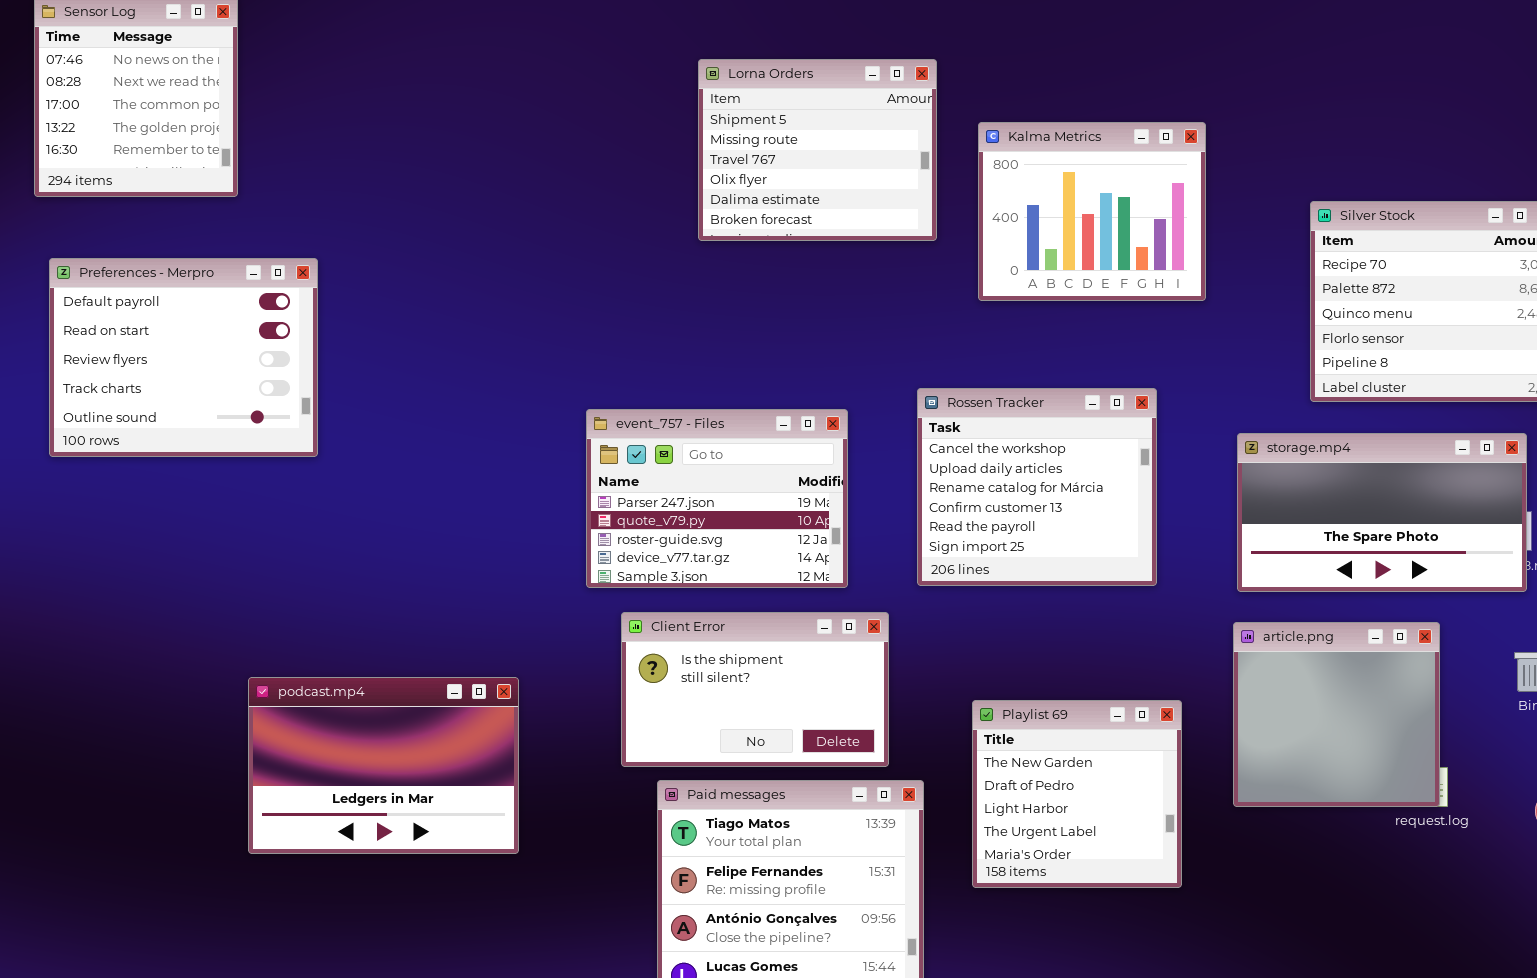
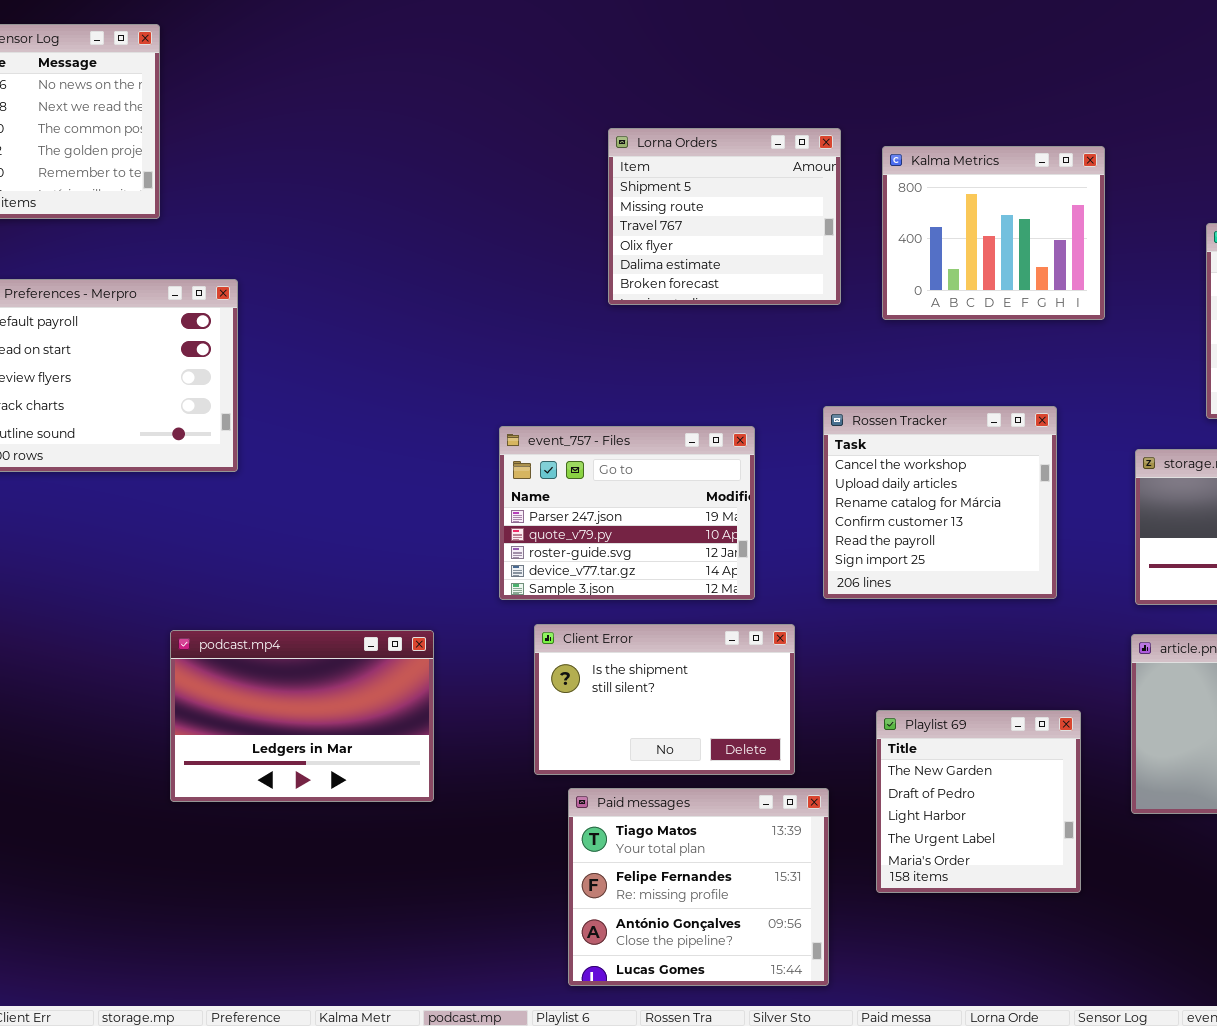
Lorna Orders: [698,59,937,241] -> [608,128,841,305], moved
podcast.mp4: [248,677,519,854] -> [170,630,434,802], moved

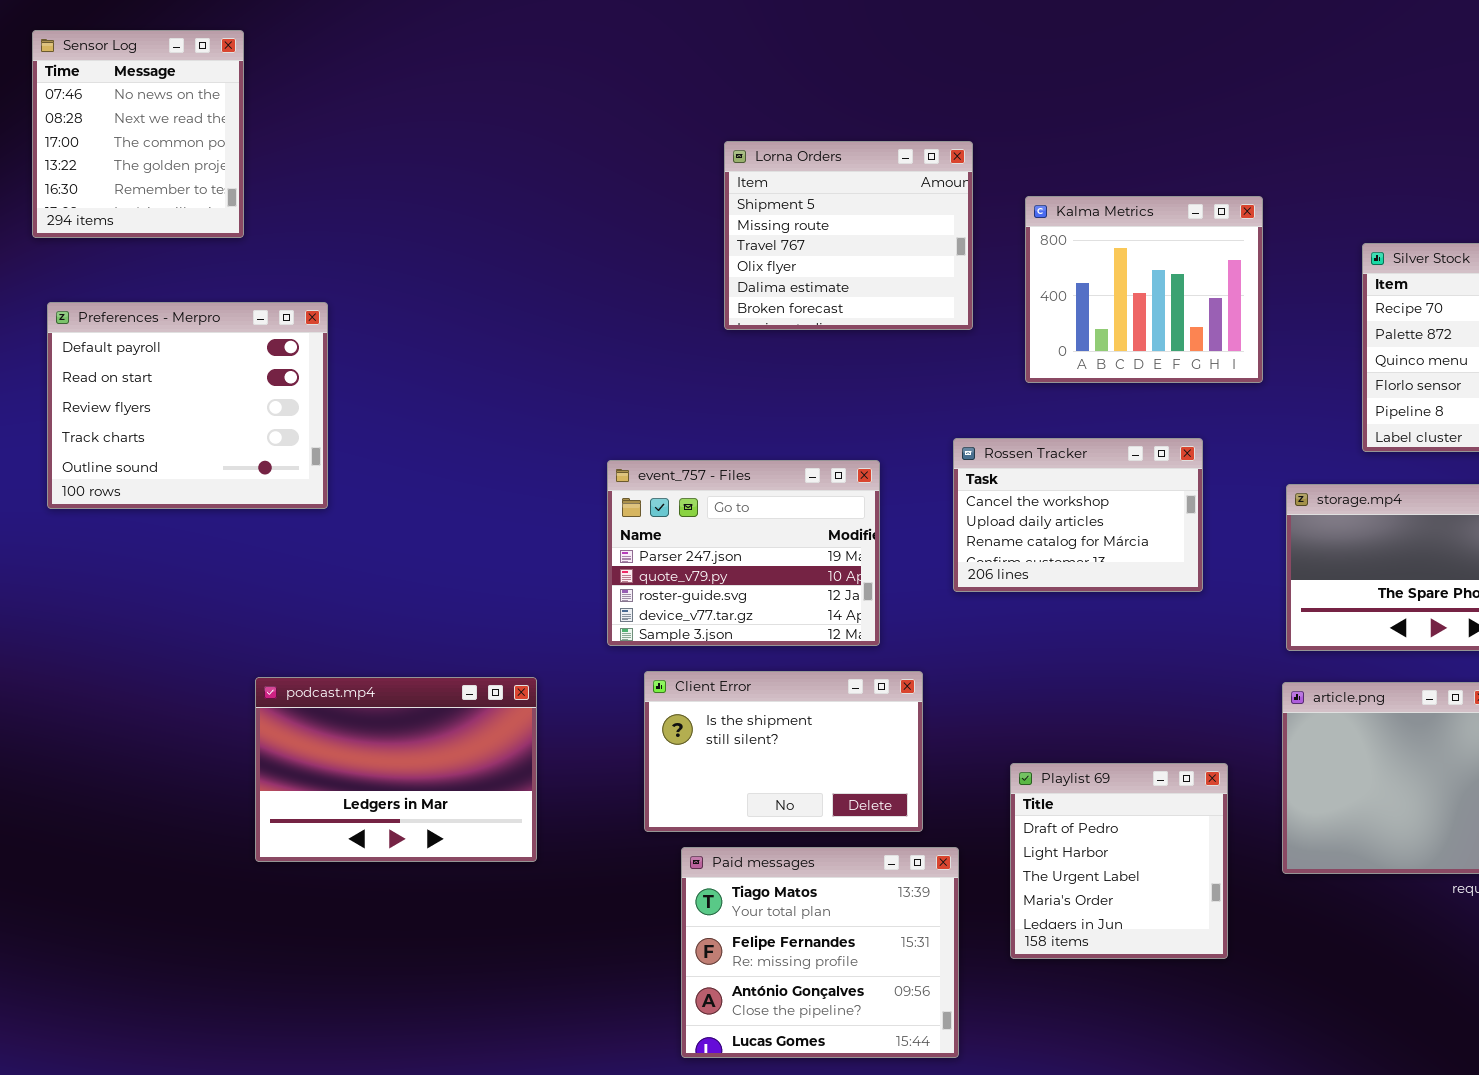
Kalma Metrics: [882,146,1105,320] -> [1025,196,1263,383], moved
Rossen Tracker: [823,406,1057,599] -> [953,438,1203,592], resized
Playlist 69: [876,710,1081,893] -> [1010,763,1228,959], scrolled down 1 row

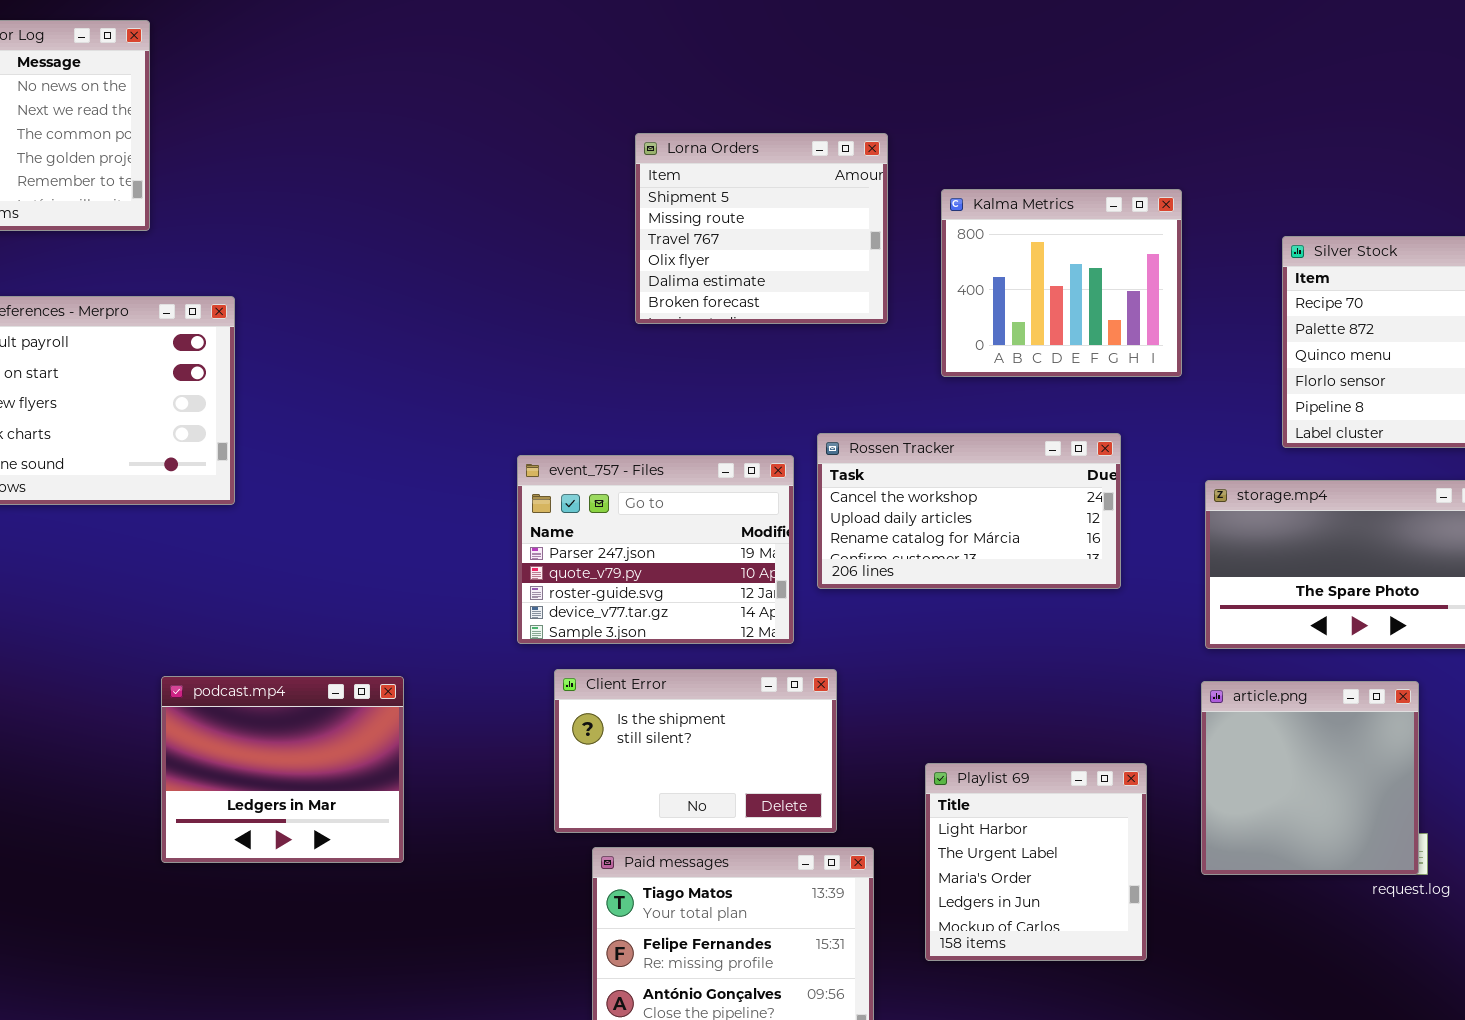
Rossen Tracker: [953,438,1203,592] -> [817,433,1121,589], resized
podcast.mp4: [255,677,537,862] -> [161,676,404,863], resized
Playlist 69: [1010,763,1228,959] -> [925,763,1147,961], scrolled down 1 row

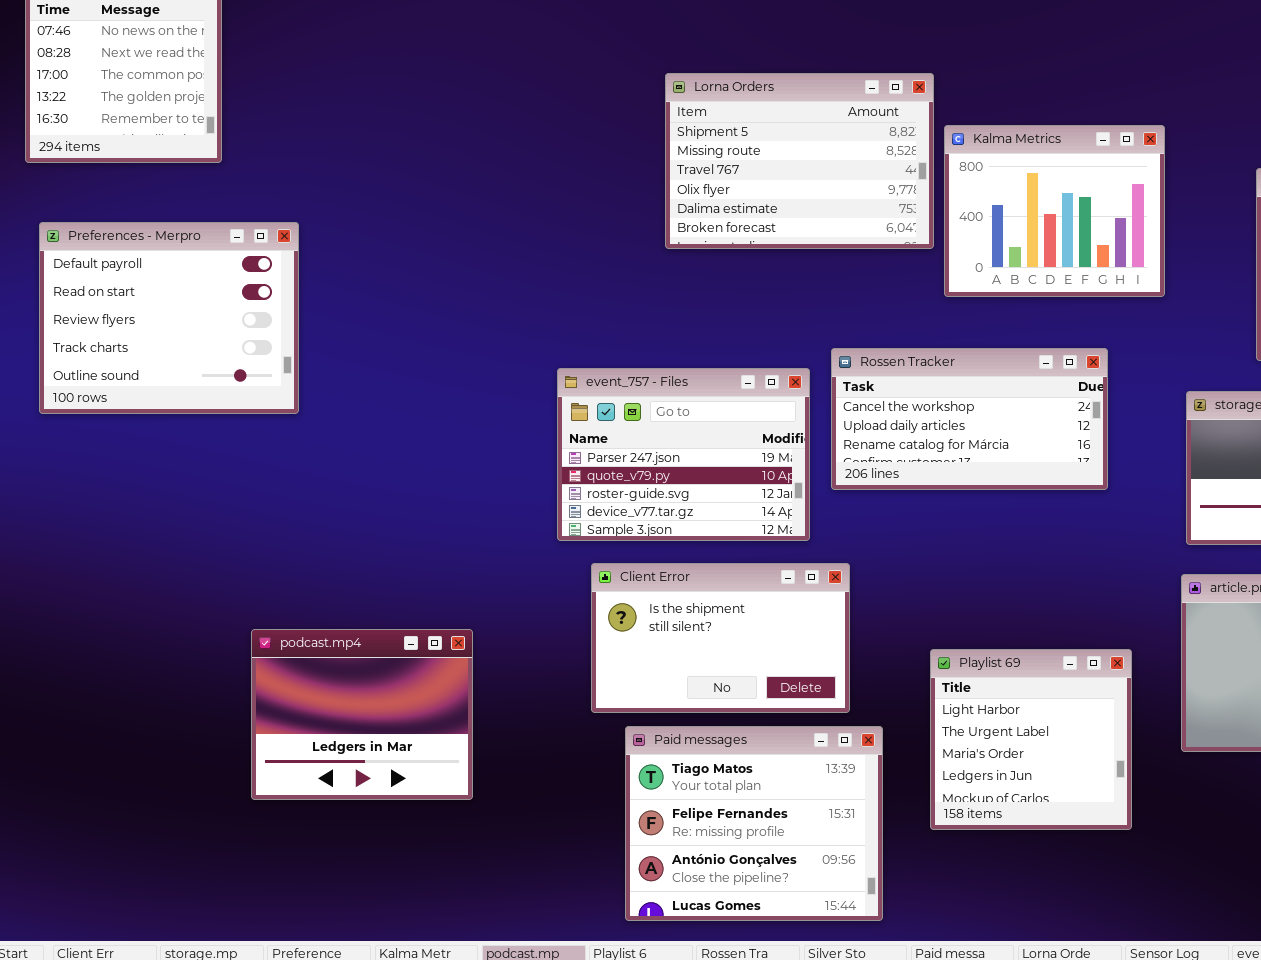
Lorna Orders: [635,133,888,324] -> [665,73,934,249], resized
podcast.mp4: [161,676,404,863] -> [251,629,473,800], moved

